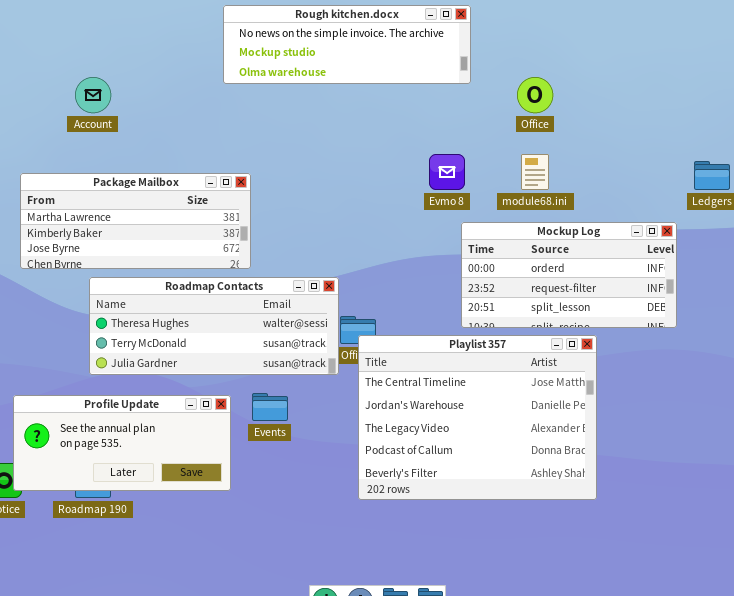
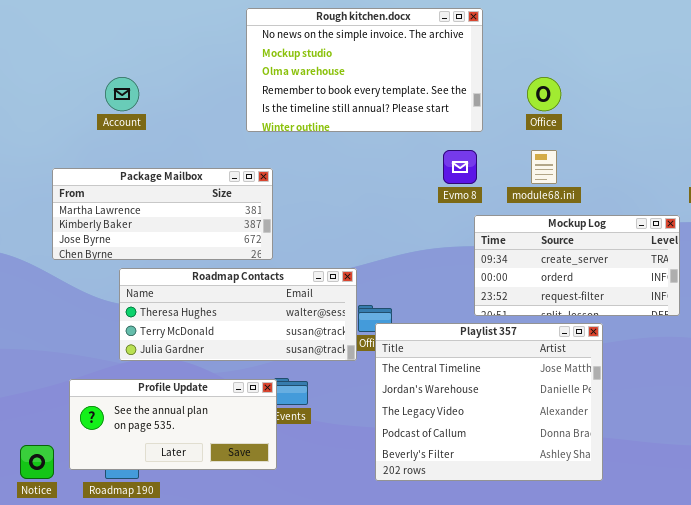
Rough kitchen.docx: [223,5,471,84] -> [246,8,483,132], resized
Mockup Log: [461,222,677,328] -> [474,215,680,316], scrolled up 1 row
Profile Update: [13,395,231,491] -> [69,379,277,470], moved

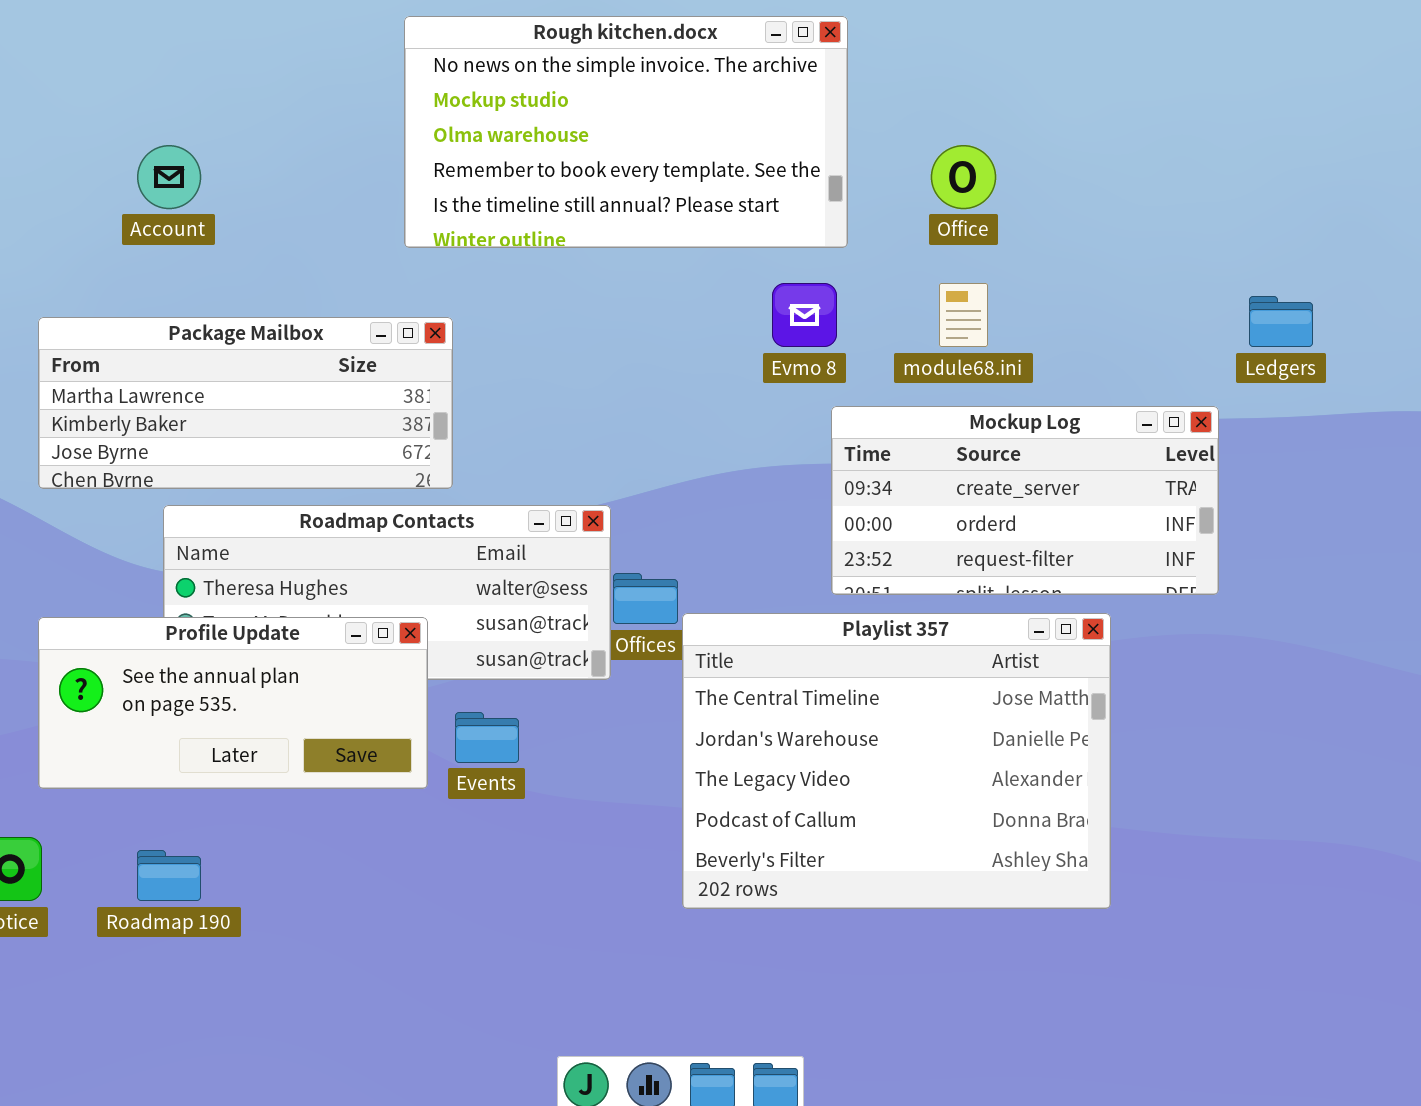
Playlist 357: [375,323,603,481] -> [682,613,1111,909], moved
Profile Update: [69,379,277,470] -> [38,617,428,789], moved

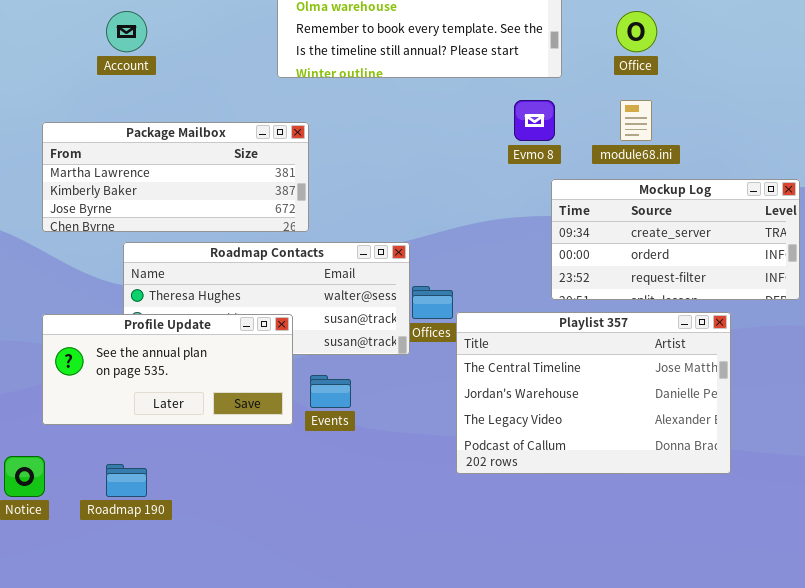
Playlist 357: [682,613,1111,909] -> [456,312,731,474], resized

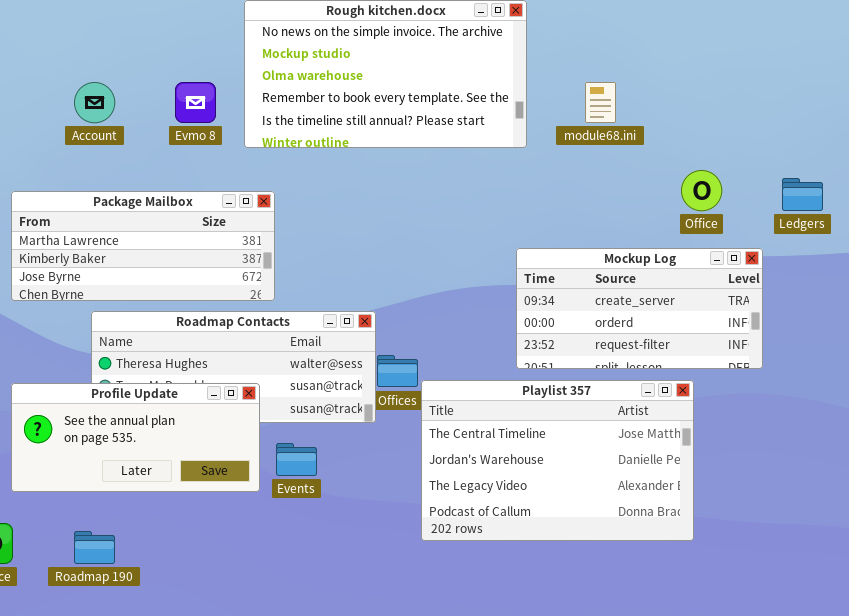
Office: [616,11,657,52] -> [681,170,722,211], moved
Evmo 8: [514,100,555,141] -> [175,82,216,123], moved
module68.ini: [620,100,652,141] -> [585,82,616,123], moved

